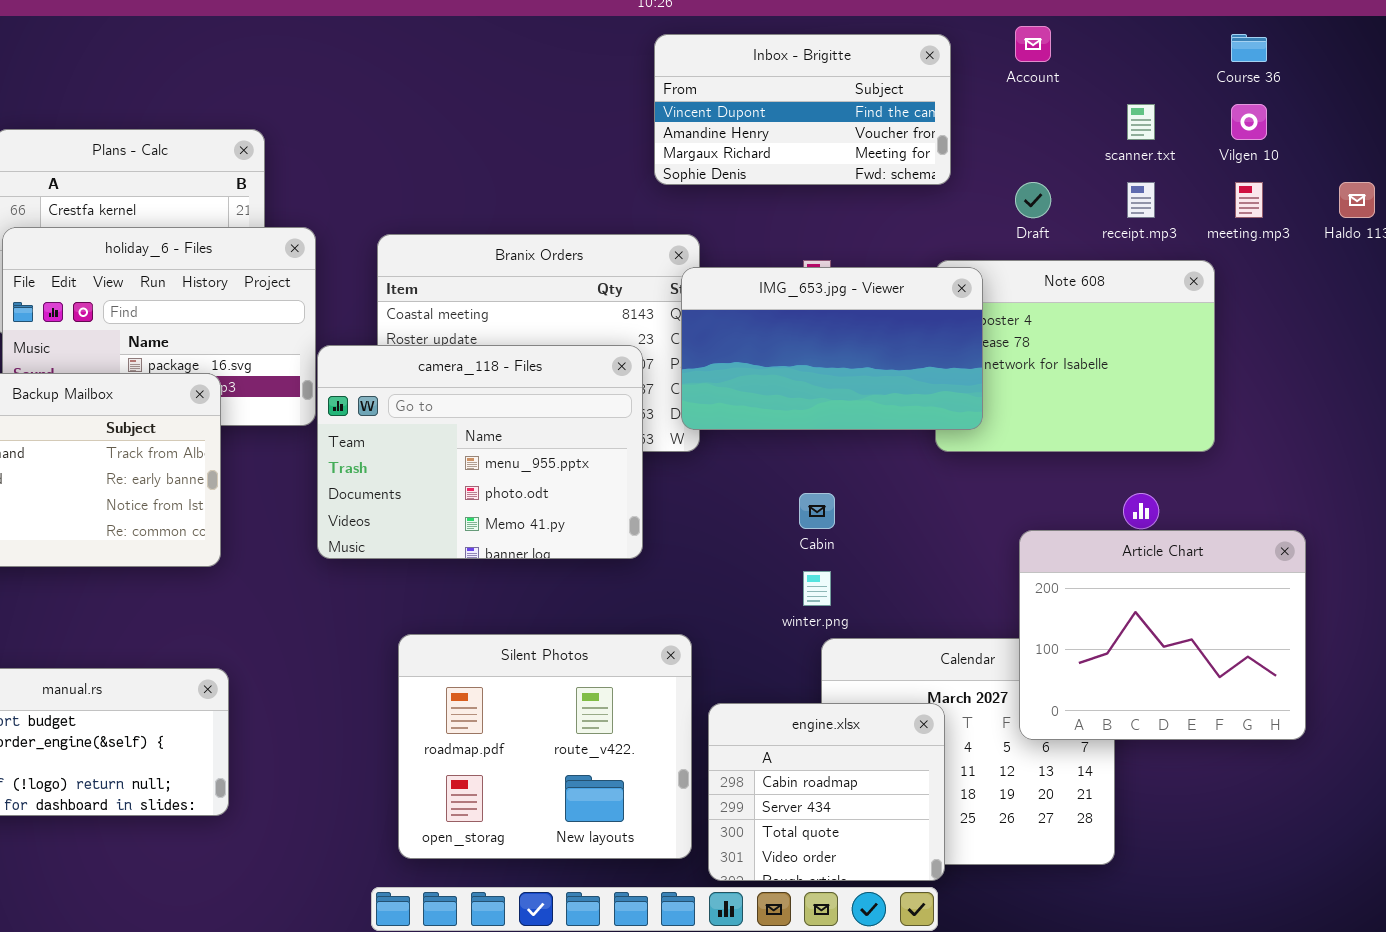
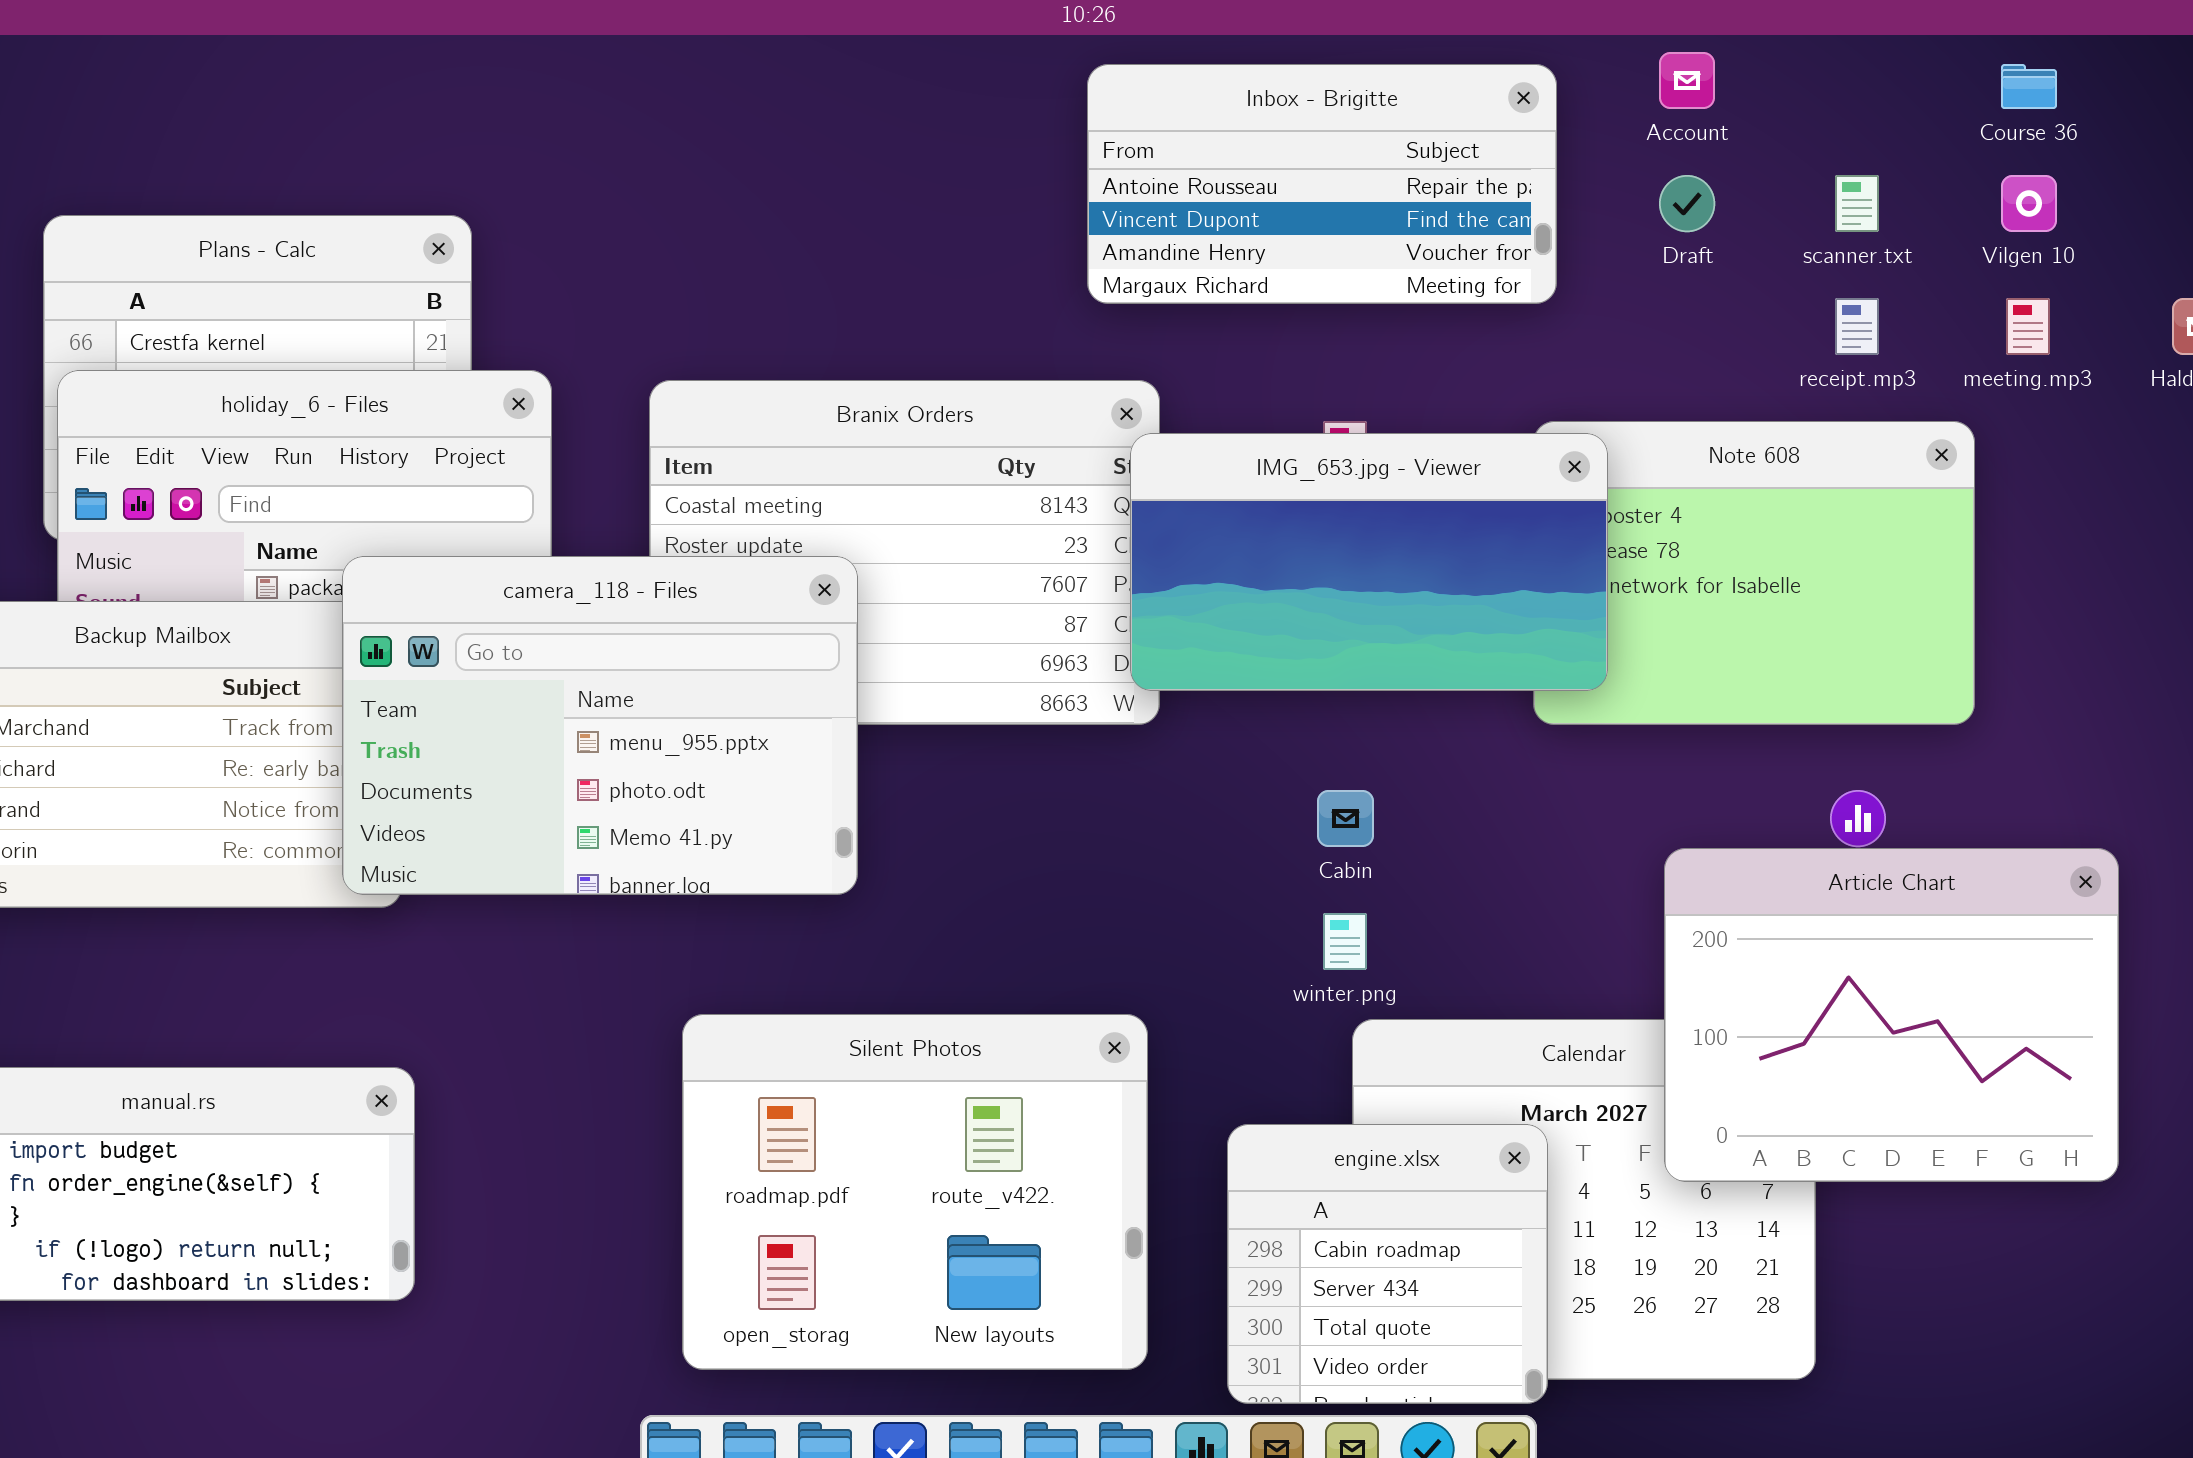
Inbox - Brigitte: [654,34,951,185] -> [1087,64,1557,304], scrolled up 1 row
Draft: [1015,182,1051,218] -> [1659,175,1715,232], moved
camera_118 - Files: [317,345,643,559] -> [342,556,858,895], moved
engine.xlsx: [708,703,945,881] -> [1227,1124,1548,1404], resized

